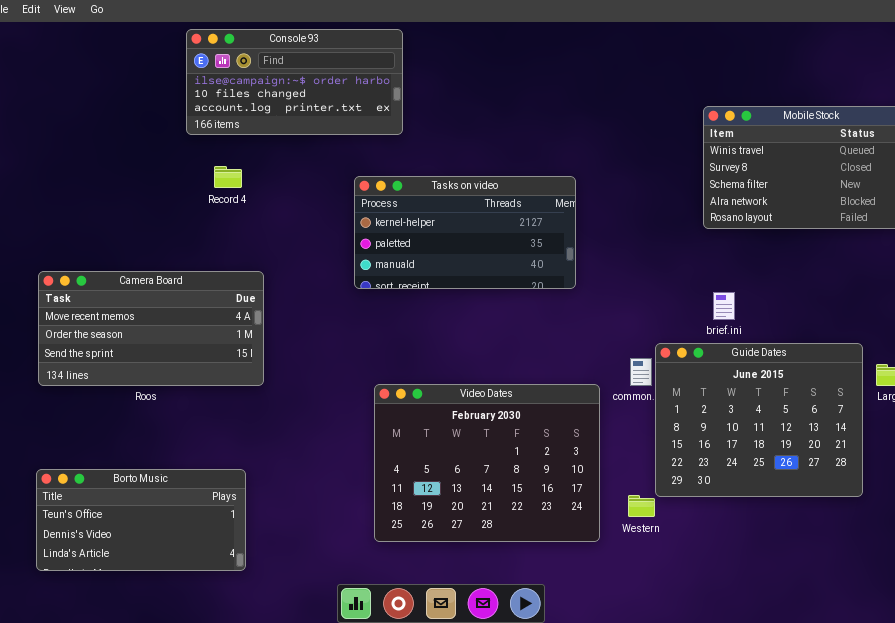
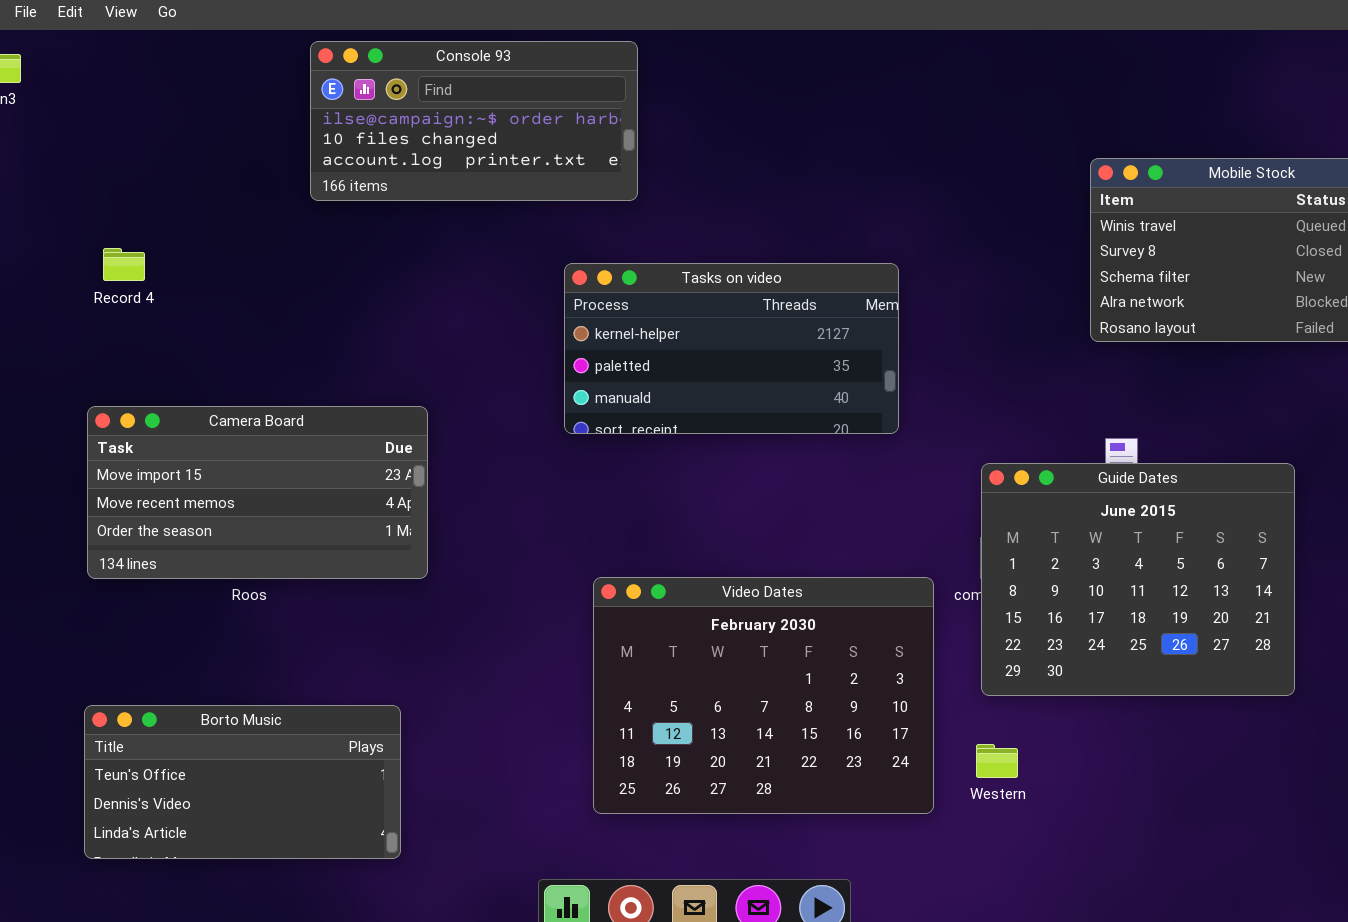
Record 4: [214,166,242,188] -> [103,248,145,281], moved
Camera Board: [38,271,264,386] -> [87,406,428,579], scrolled up 1 row
Guide Dates: [655,343,863,497] -> [981,463,1295,696], moved

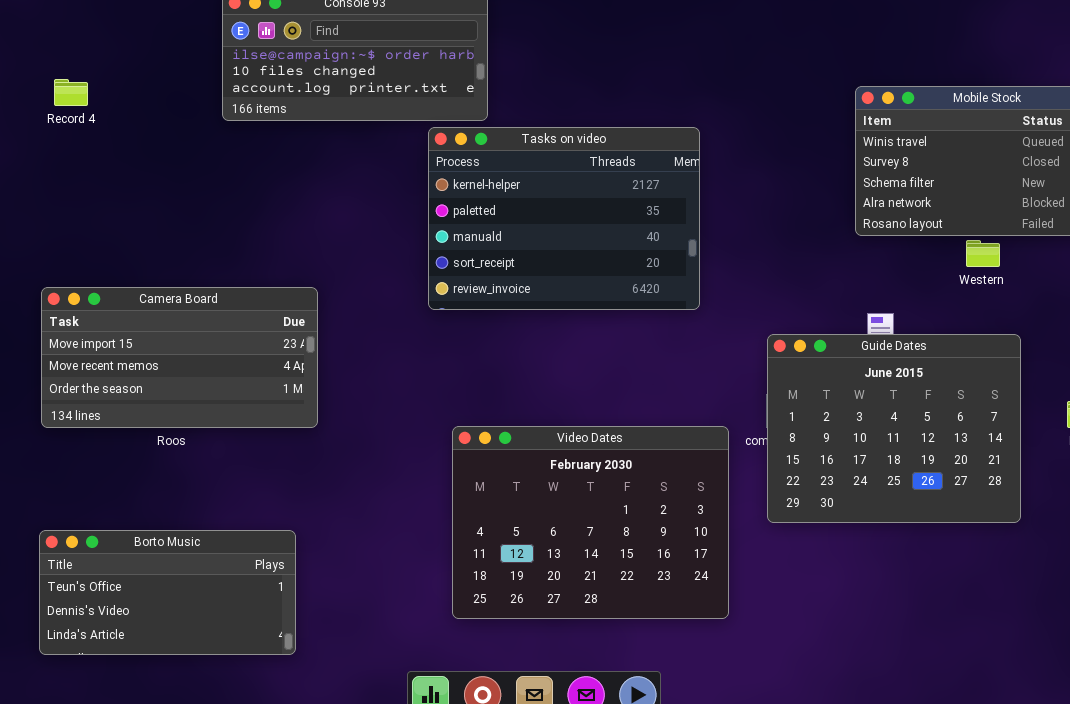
Record 4: [103,248,145,281] -> [54,79,88,106], moved
Tasks on video: [564,263,899,434] -> [428,127,700,310], resized
Western: [976,744,1018,778] -> [966,240,1000,267], moved

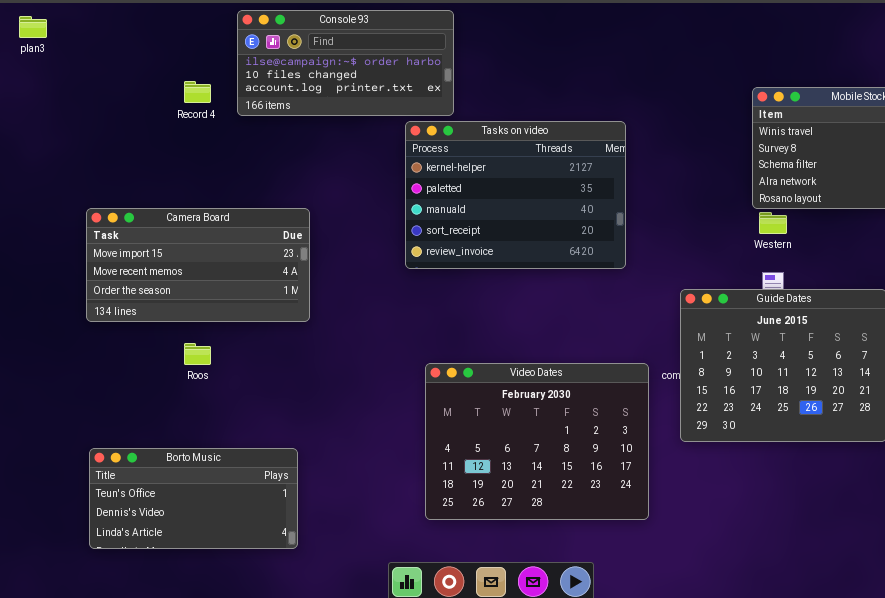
Record 4: [54,79,88,106] -> [184,81,211,103], moved
Western: [966,240,1000,267] -> [759,212,787,234], moved
Camera Board: [41,287,318,428] -> [86,208,310,322], moved

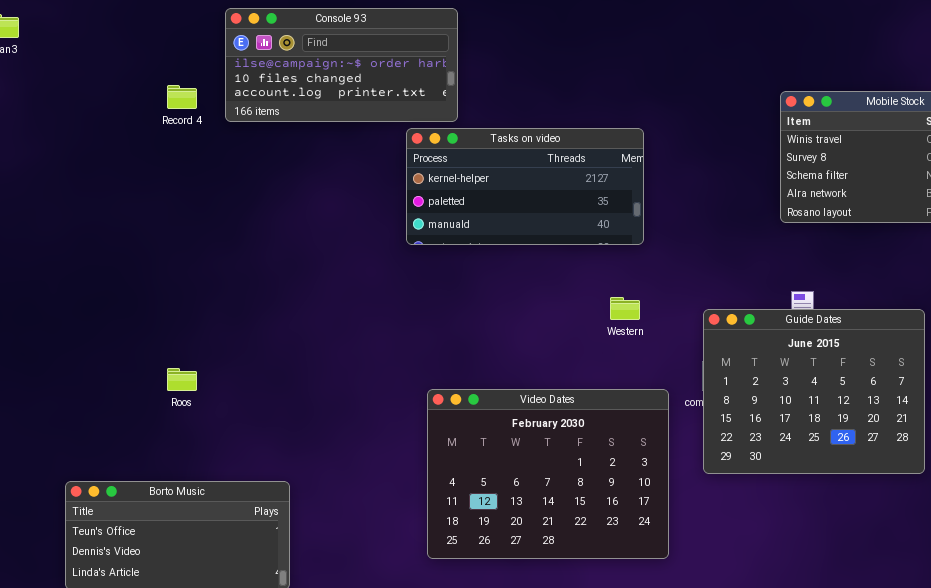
Tasks on video: [405,121,626,269] -> [406,128,644,245], resized
Camera Board: [86,208,310,322] -> none, closed
Western: [759,212,787,234] -> [610,297,640,320], moved

